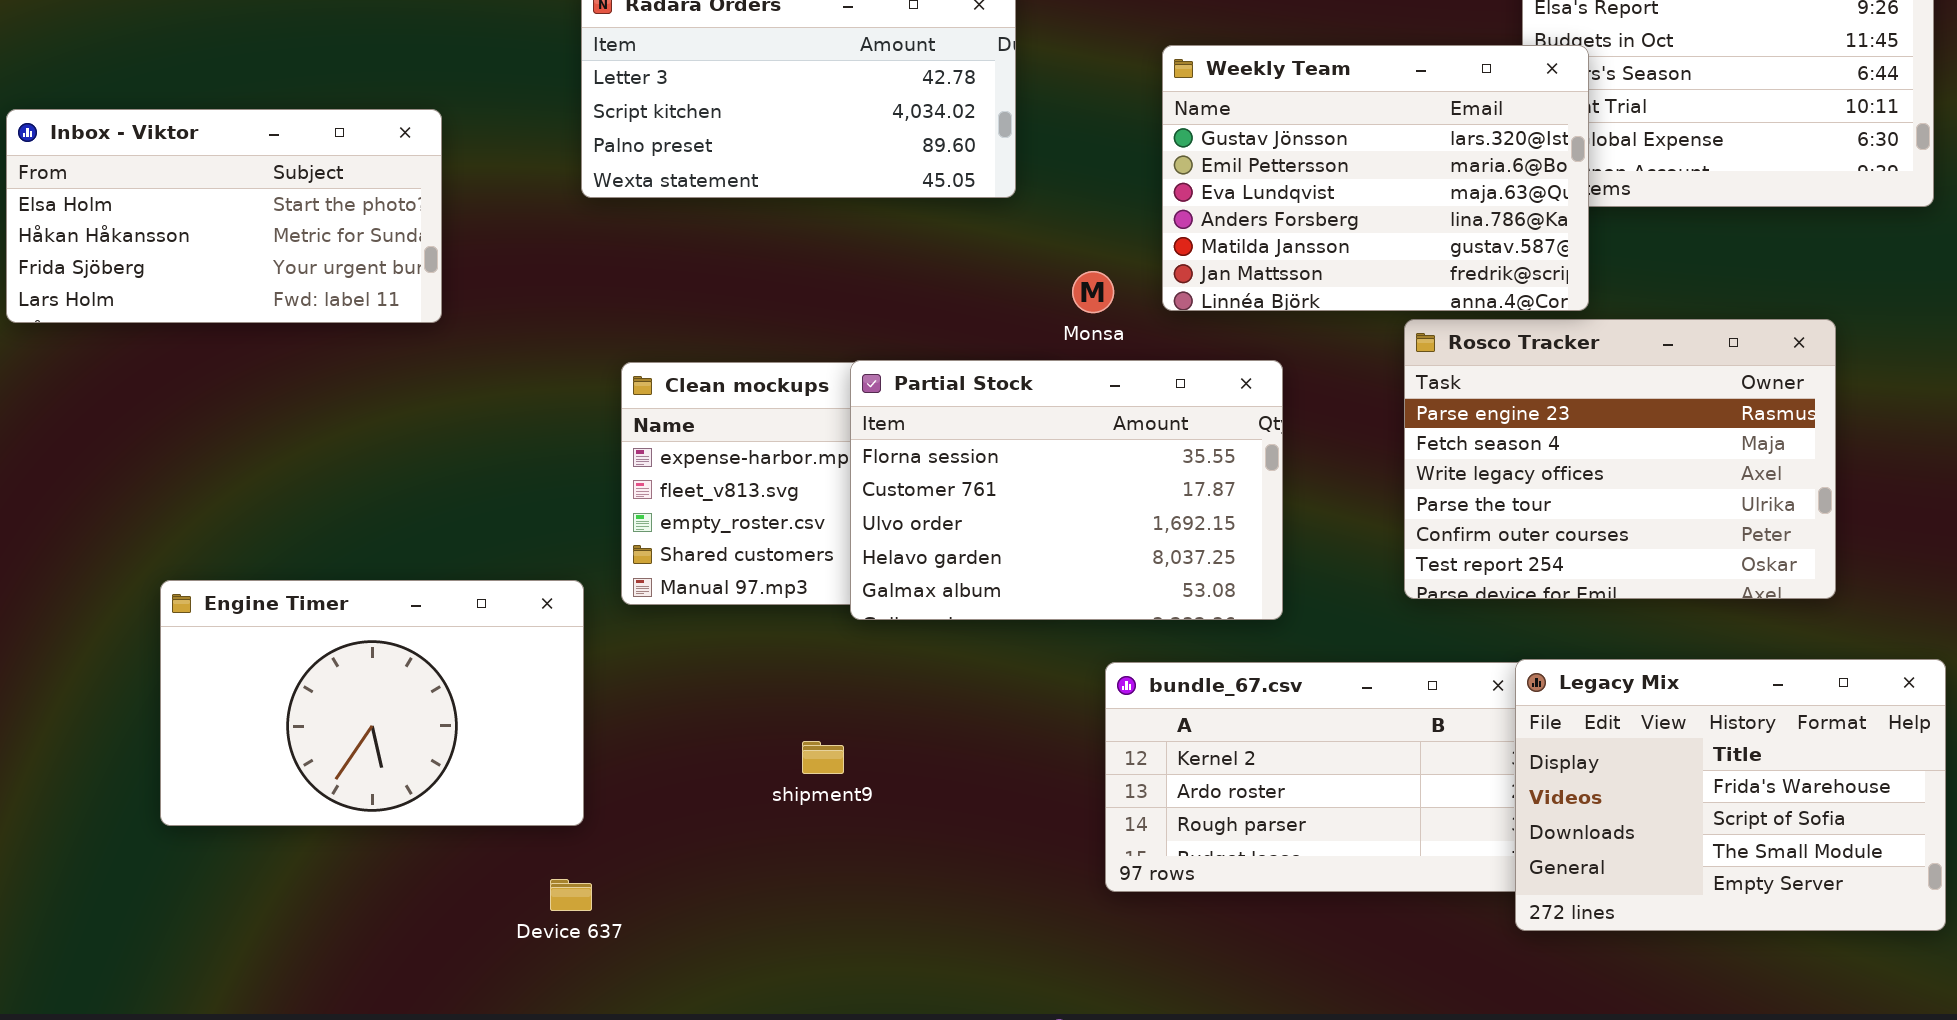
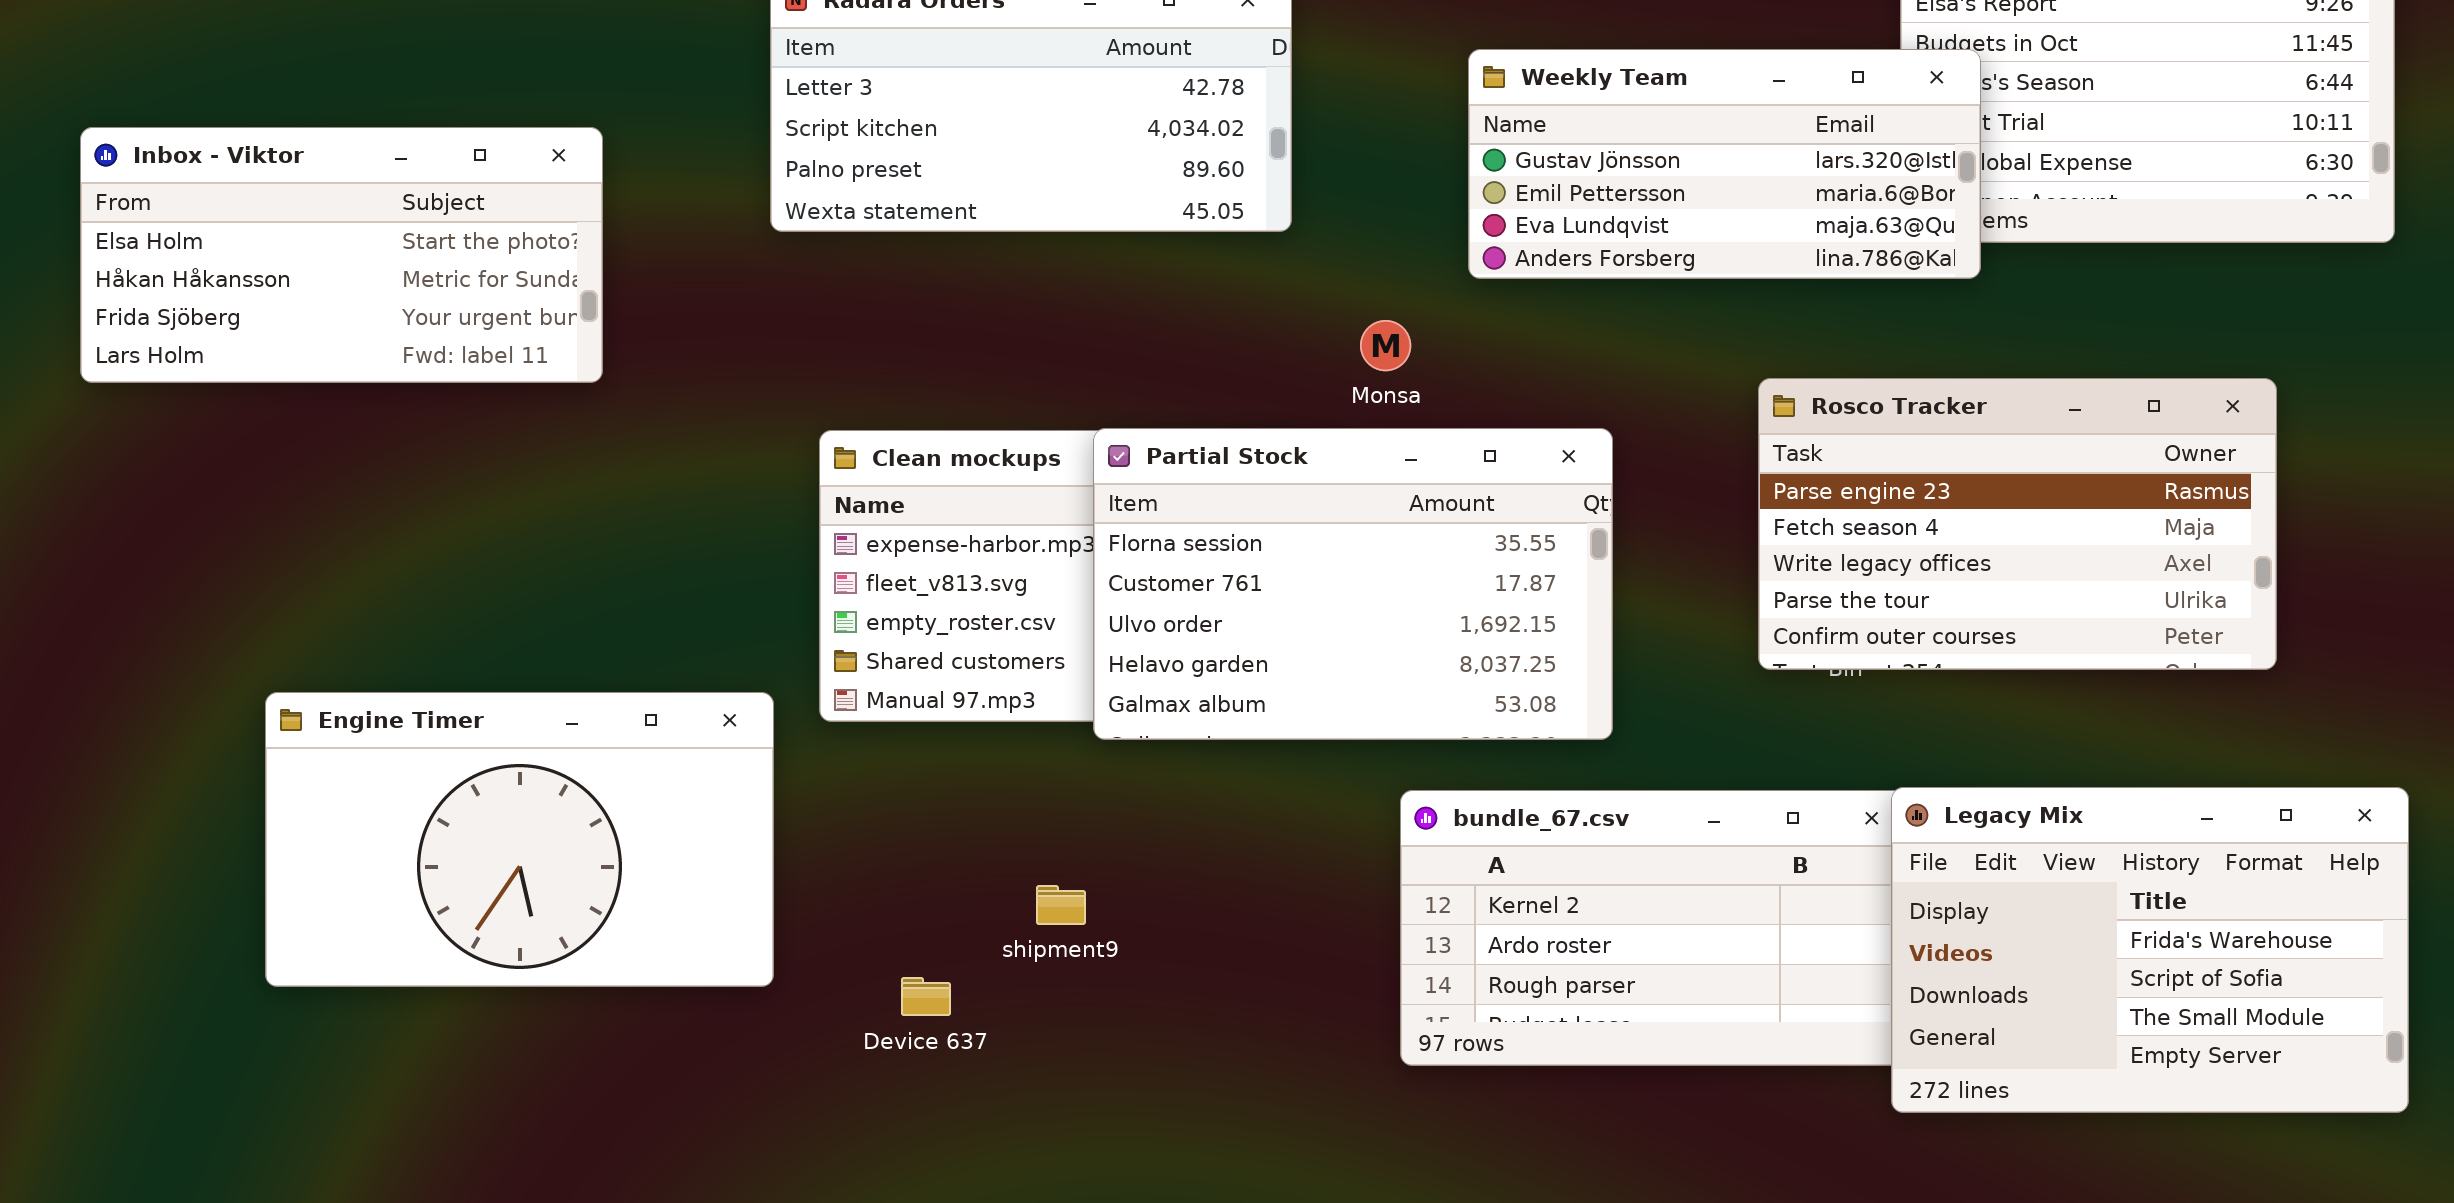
Weekly Team: [1162,45,1589,311] -> [1468,49,1981,279], resized
Rosco Tracker: [1404,319,1836,599] -> [1758,378,2277,670], resized
Device 637: [550,879,592,911] -> [901,977,951,1016], moved

